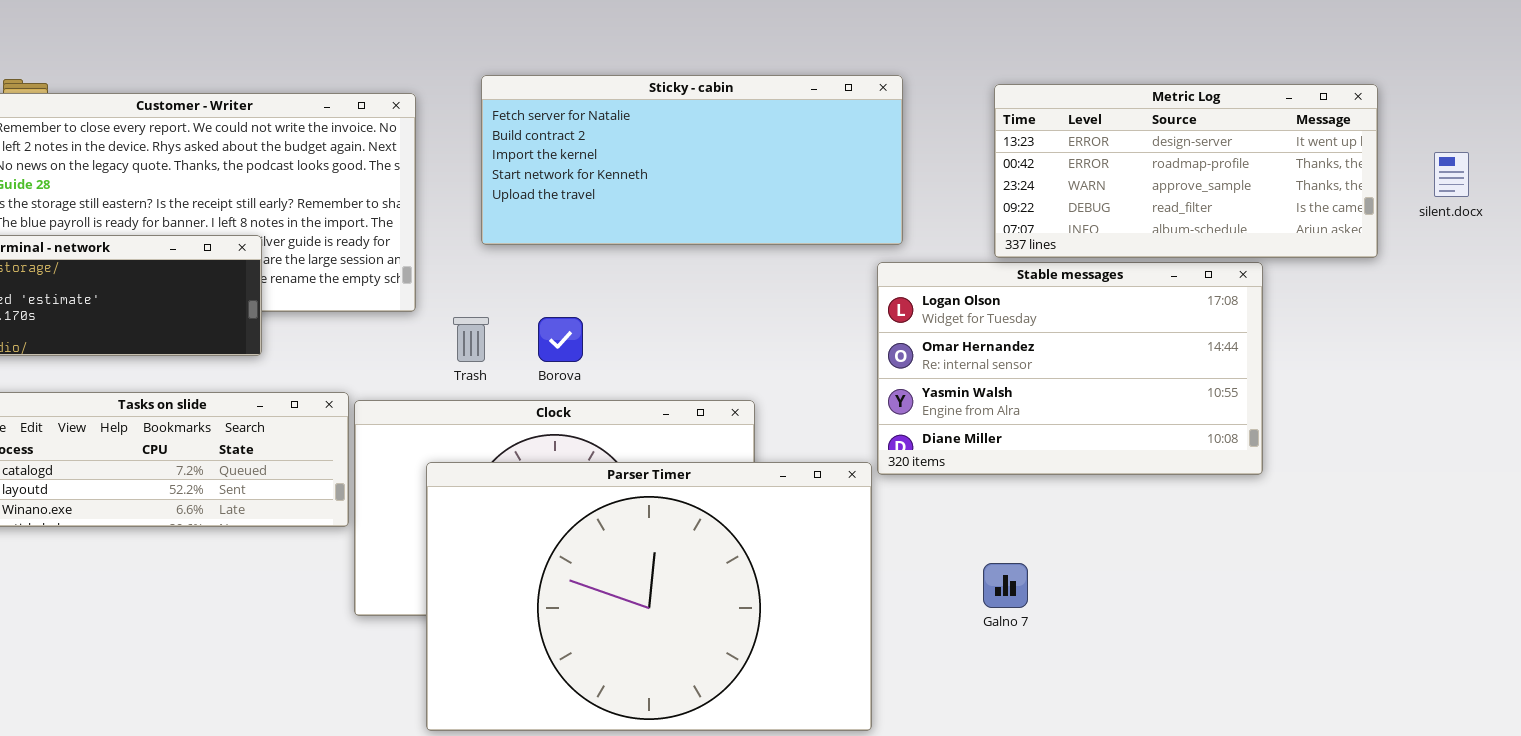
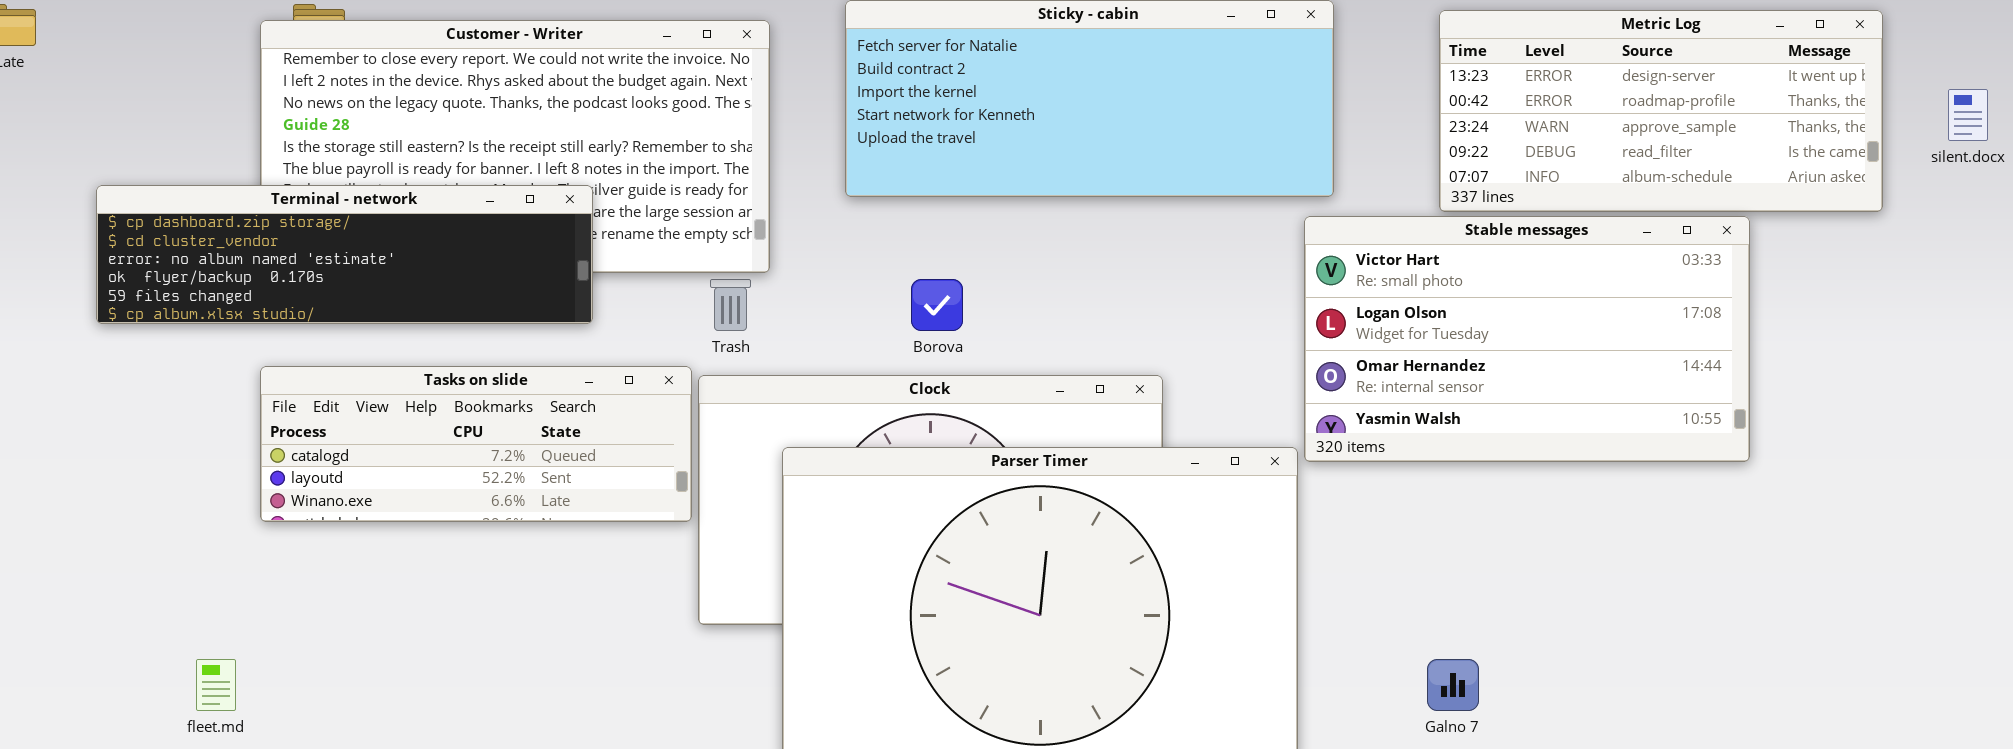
Stable messages: [877,262,1263,475] -> [1304,216,1750,462], scrolled up 1 row
Trash: [453,317,489,362] -> [710,279,751,331], moved
Galno 7: [983,563,1028,608] -> [1427,659,1479,711], moved

